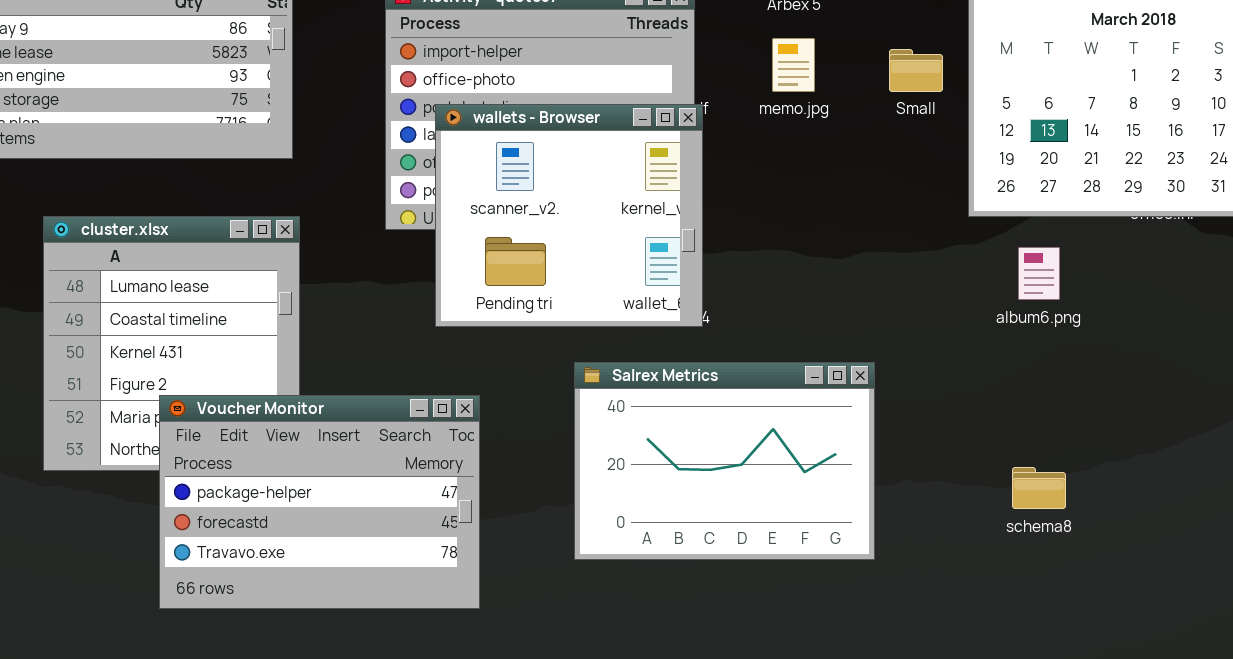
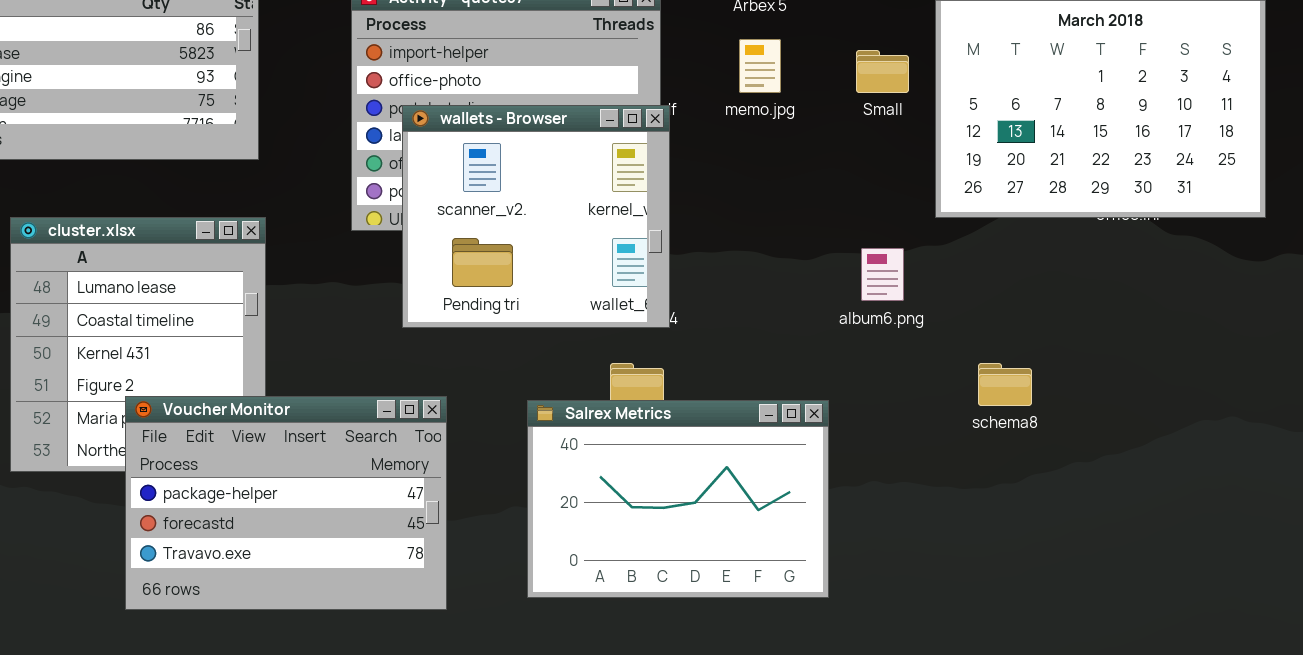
album6.png: [1018,247,1060,300] -> [861,248,904,301], moved
Salrex Metrics: [574,362,875,560] -> [527,400,829,598], moved
schema8: [1012,467,1066,509] -> [978,363,1032,406], moved

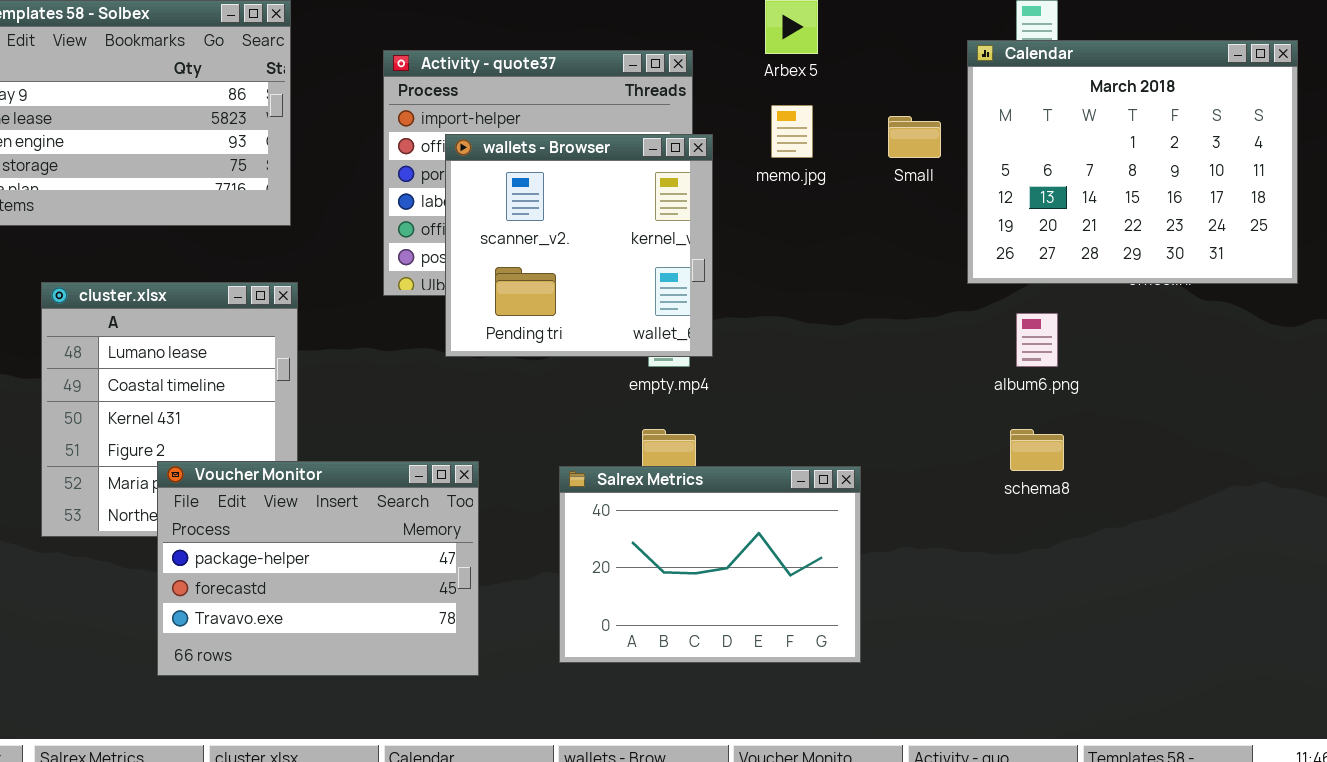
wallets - Browser: [402,105,670,328] -> [445,134,713,357], moved
album6.png: [861,248,904,301] -> [1016,313,1058,367], moved

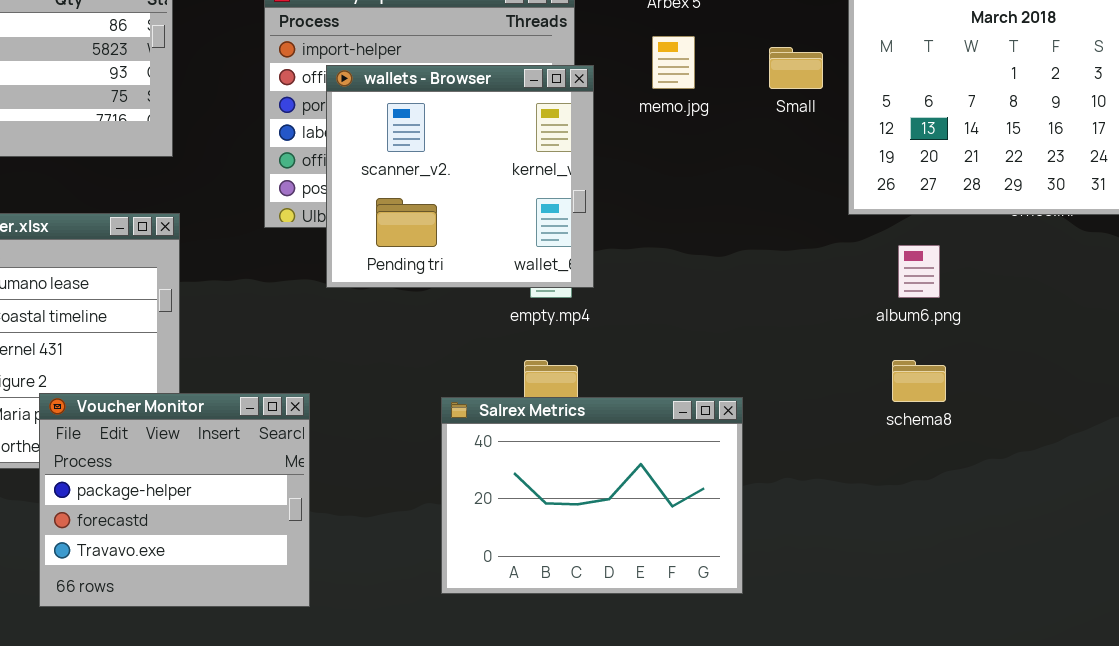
Voucher Monitor: [157,461,479,676] -> [39,393,310,607], resized

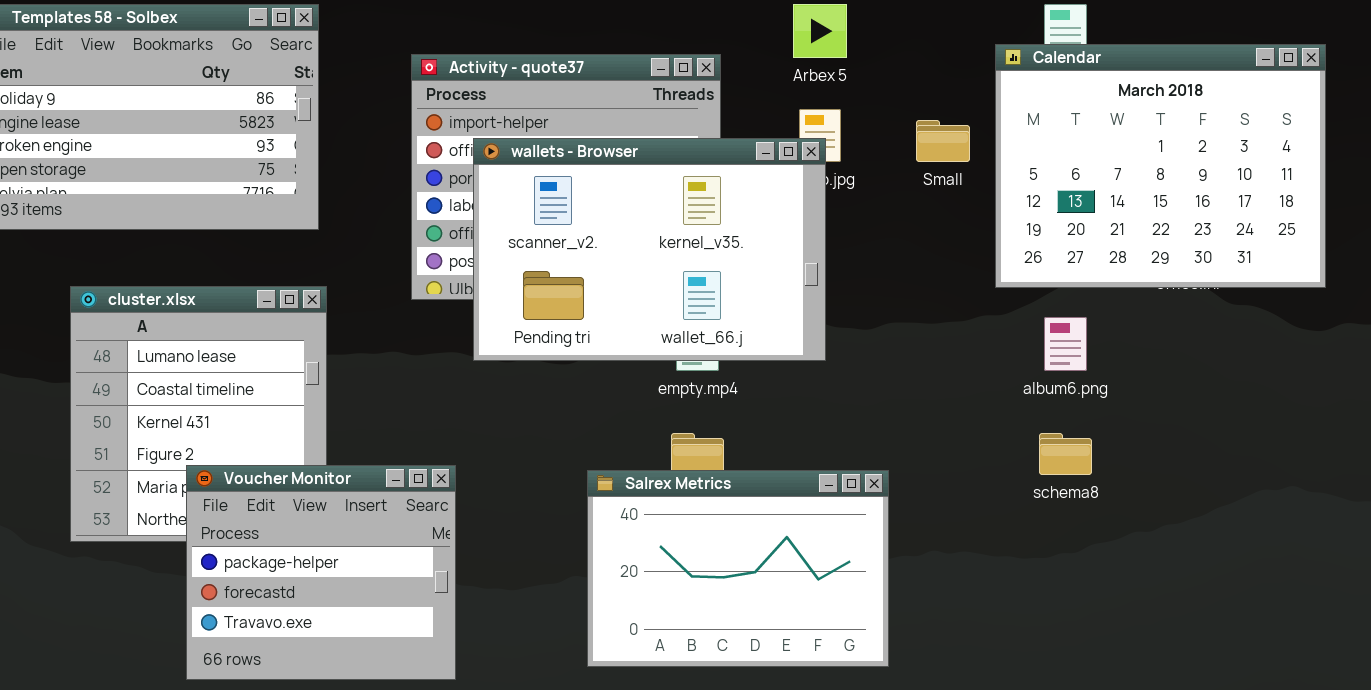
wallets - Browser: [326,65,594,288] -> [473,138,826,361], resized

